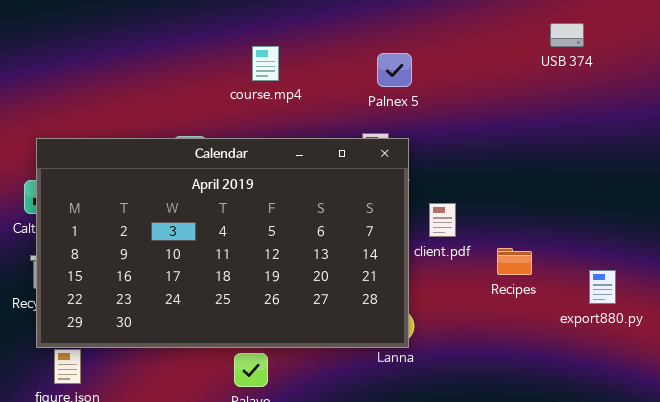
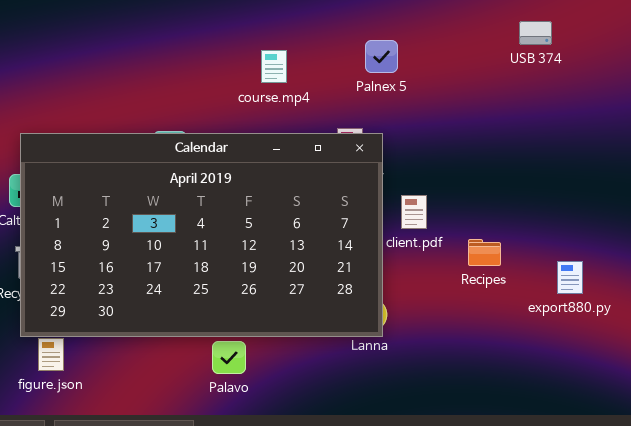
course.mp4: [252,46,279,81] -> [261,50,287,83], moved
Palnex 5: [377,53,412,87] -> [365,40,398,73], moved

